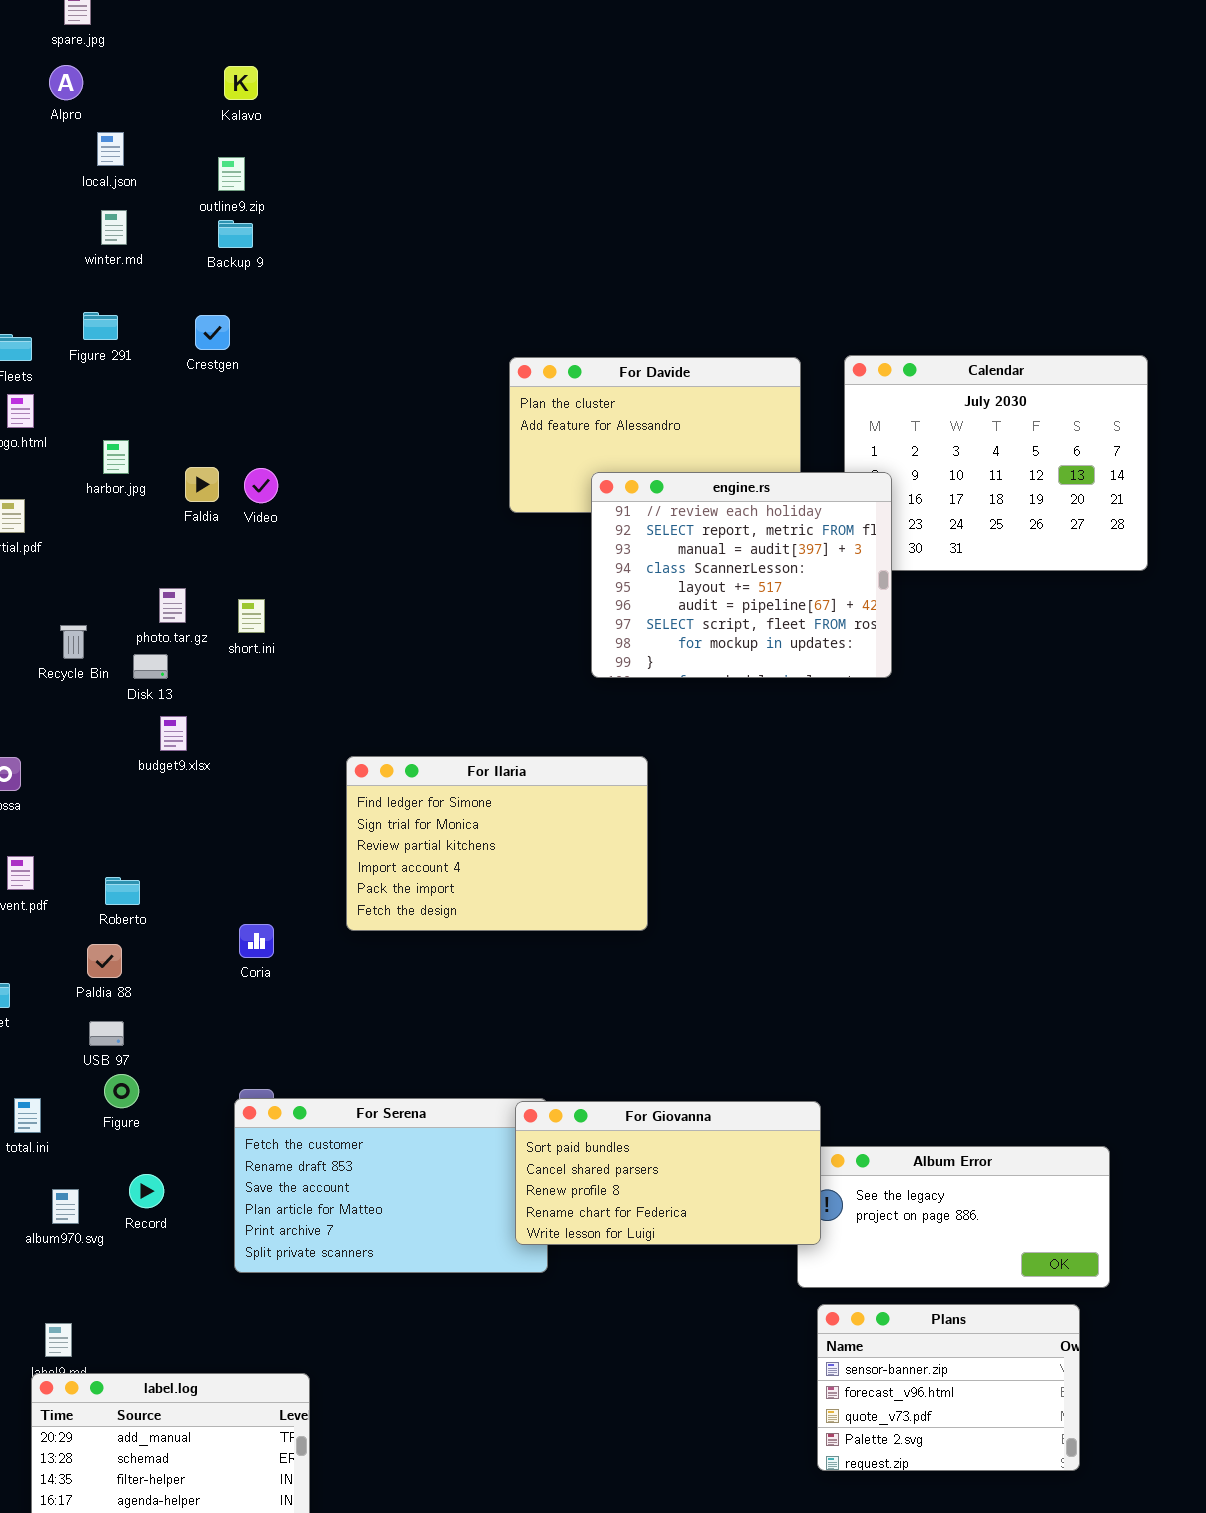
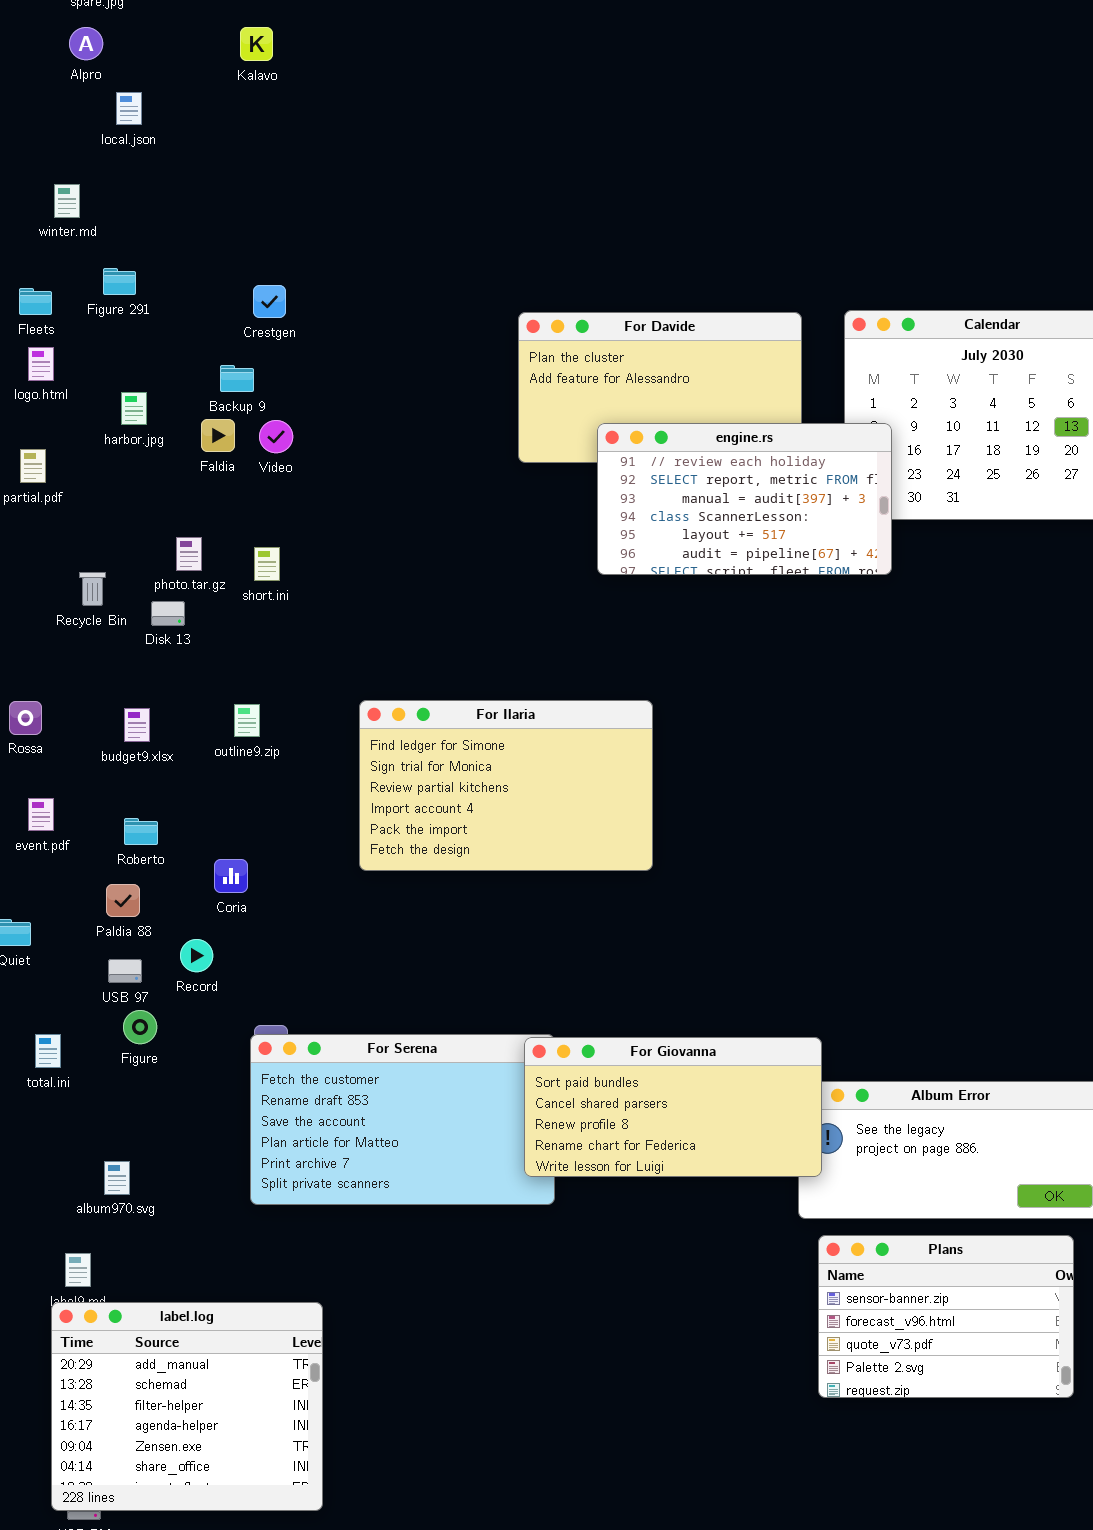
outline9.zip: [218,157,245,191] -> [234,704,260,737], moved
winter.md: [101,210,127,245] -> [54,184,80,218], moved
Backup 9: [218,220,253,248] -> [220,365,254,392], moved
Crestgen: [195,315,230,350] -> [253,285,286,318], moved
engine.rs: [591,472,892,678] -> [597,423,892,575], resized
budget9.xlsx: [160,716,187,751] -> [124,708,150,742], moved
Coria: [239,924,274,958] -> [214,859,248,893], moved
Record: [129,1174,164,1208] -> [180,939,213,972], moved
album970.svg: [52,1189,79,1224] -> [104,1161,130,1195], moved

